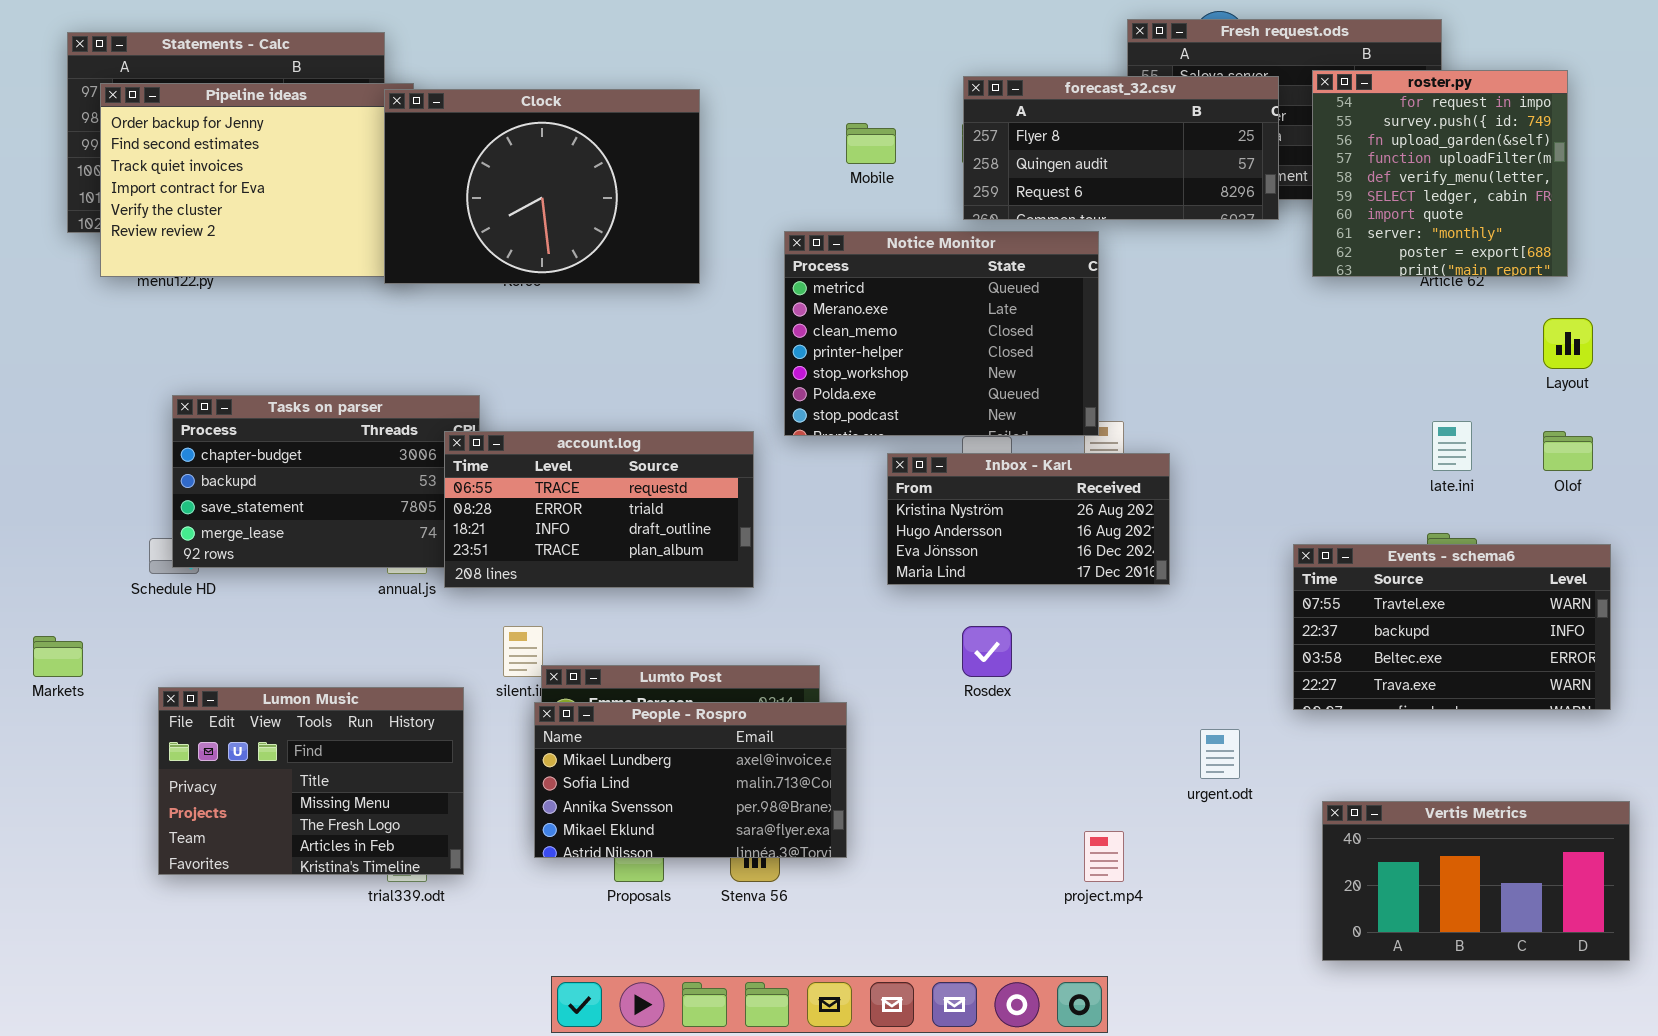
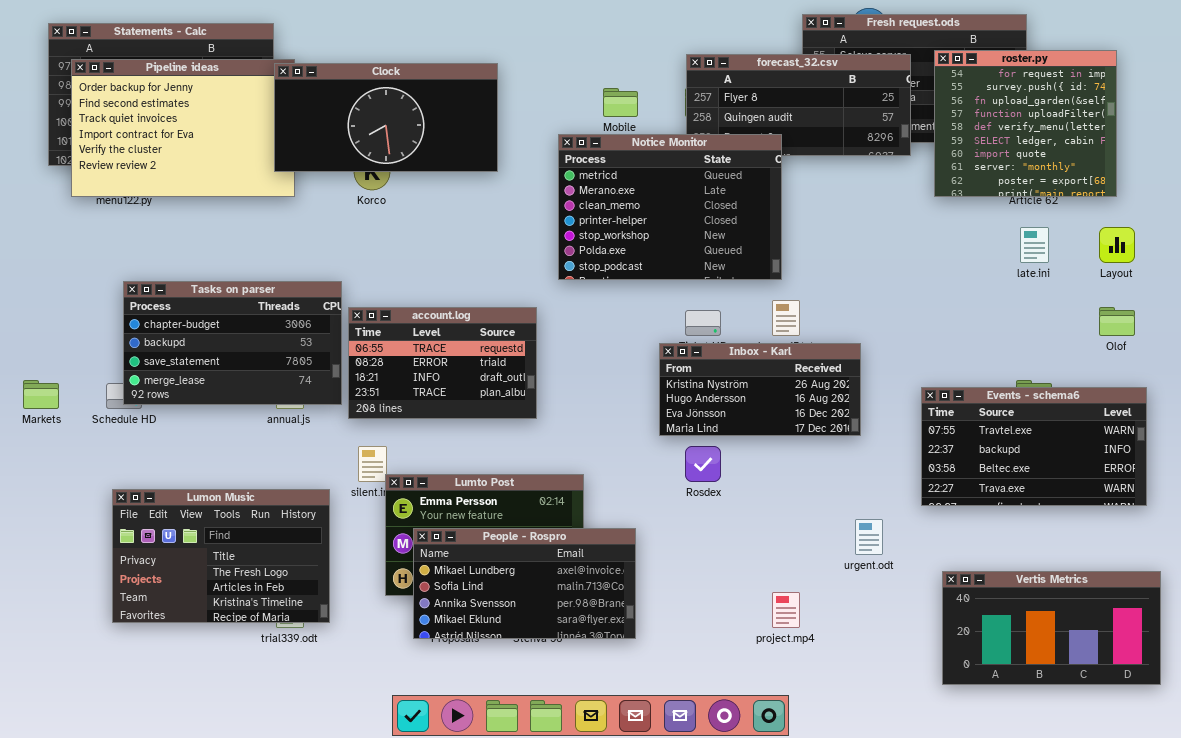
Clock: [384,89,700,284] -> [274,63,498,172], resized
Notice Monitor: [784,231,1099,436] -> [558,134,782,280], moved
late.ini: [1432,421,1472,471] -> [1020,227,1049,263], moved
account.log: [444,431,754,588] -> [348,307,537,419], resized
Inbox - Karl: [887,453,1170,585] -> [659,343,861,436], moved
Markets: [33,636,83,677] -> [23,380,59,409], moved
Lumon Music: [158,687,464,875] -> [112,489,330,623], scrolled down 1 row
People - Rospro: [534,702,847,858] -> [413,528,636,639], moved

